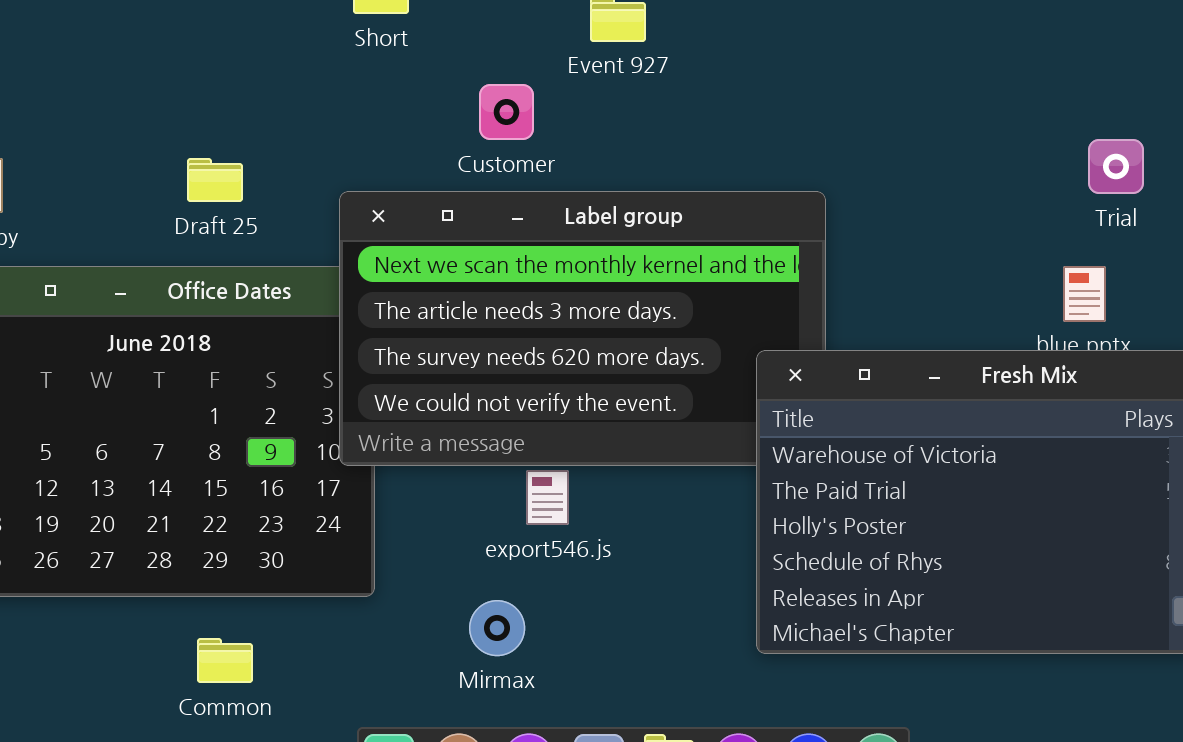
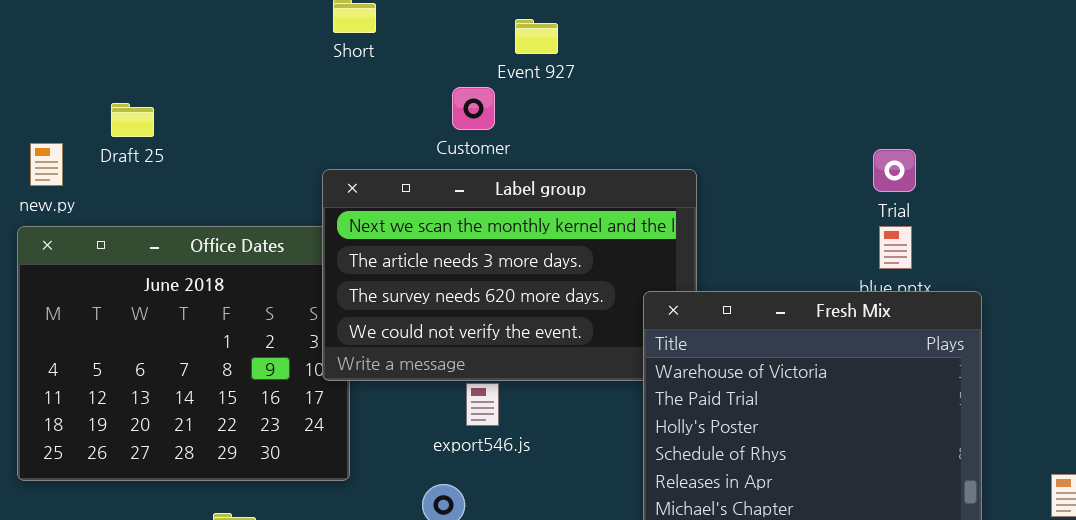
Customer: [479,84,534,140] -> [452,87,495,130], moved
Trial: [1088,139,1144,194] -> [873,149,916,192], moved
Draft 25: [187,158,243,202] -> [111,103,154,137], moved

